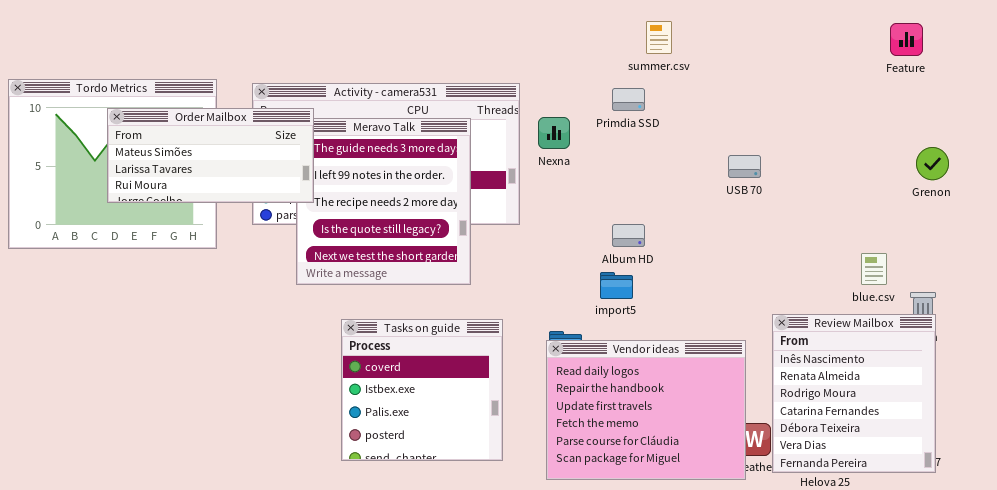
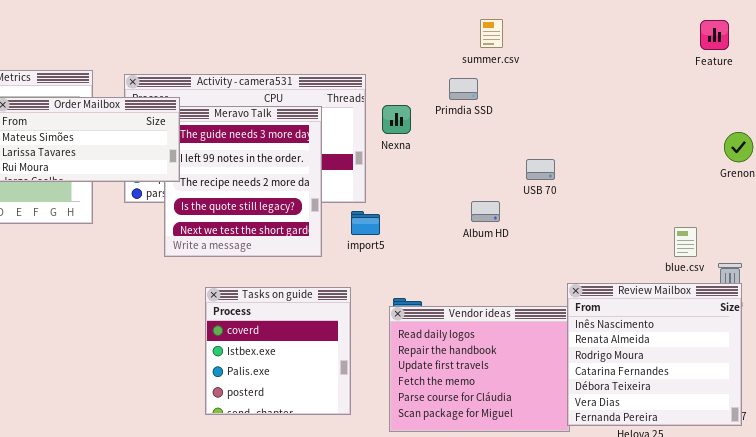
USB 70: [728,155,761,178] -> [526,159,555,180], moved
Album HD: [612,224,645,247] -> [471,201,500,222], moved
import5: [600,272,633,299] -> [351,211,380,235], moved
Review Mailbox: [772,314,936,473] -> [567,283,742,426], resized

